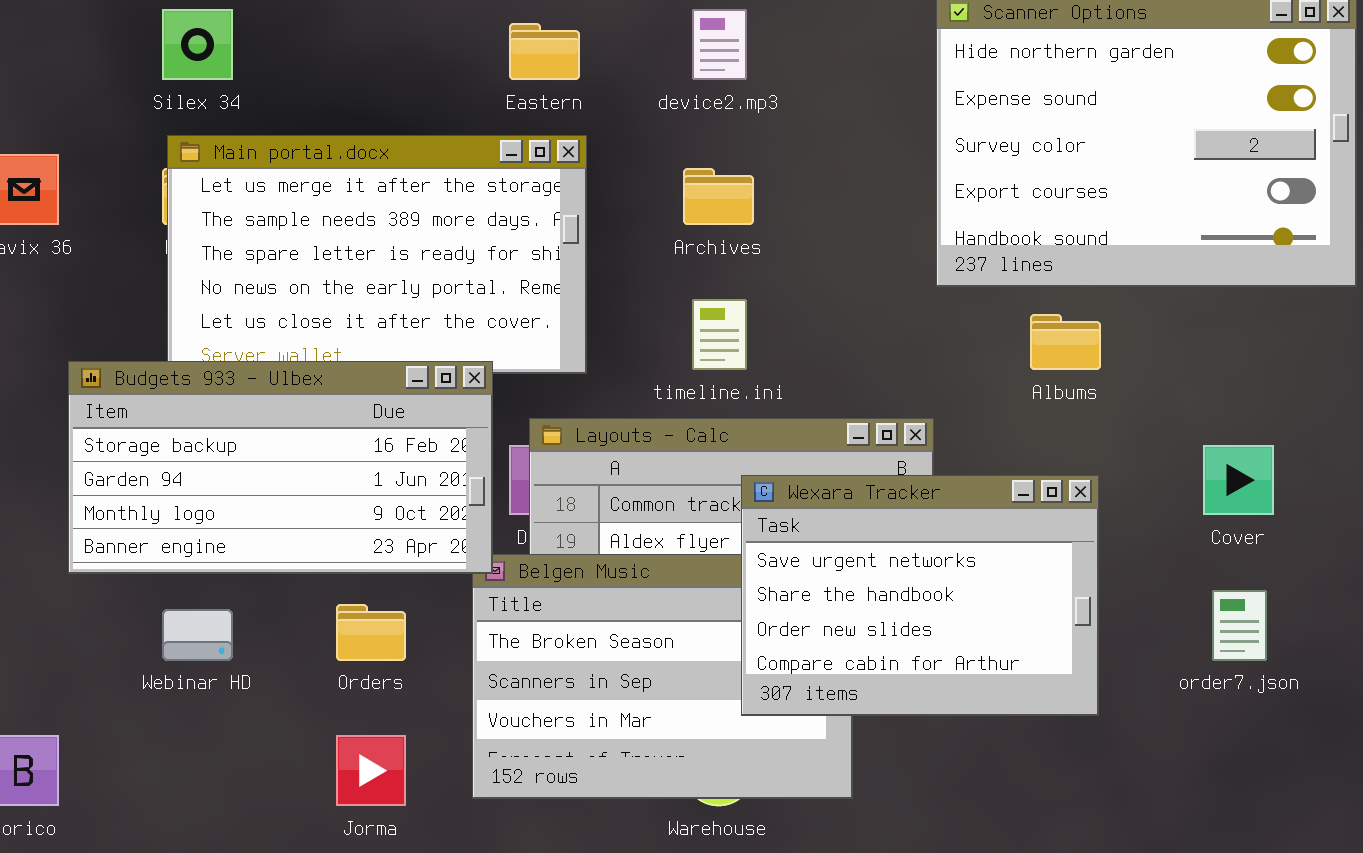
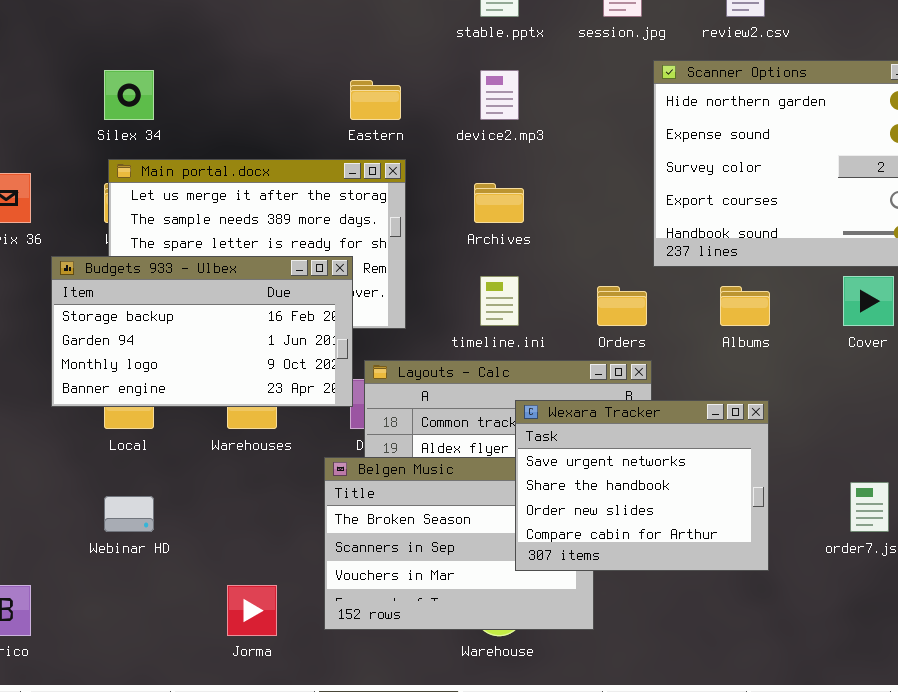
Budgets 933 - Ulbex: [68,361,493,574] -> [51,256,353,407], moved
Cover: [1203,445,1274,515] -> [843,276,894,326], moved
Orders: [336,604,406,661] -> [597,286,647,326], moved

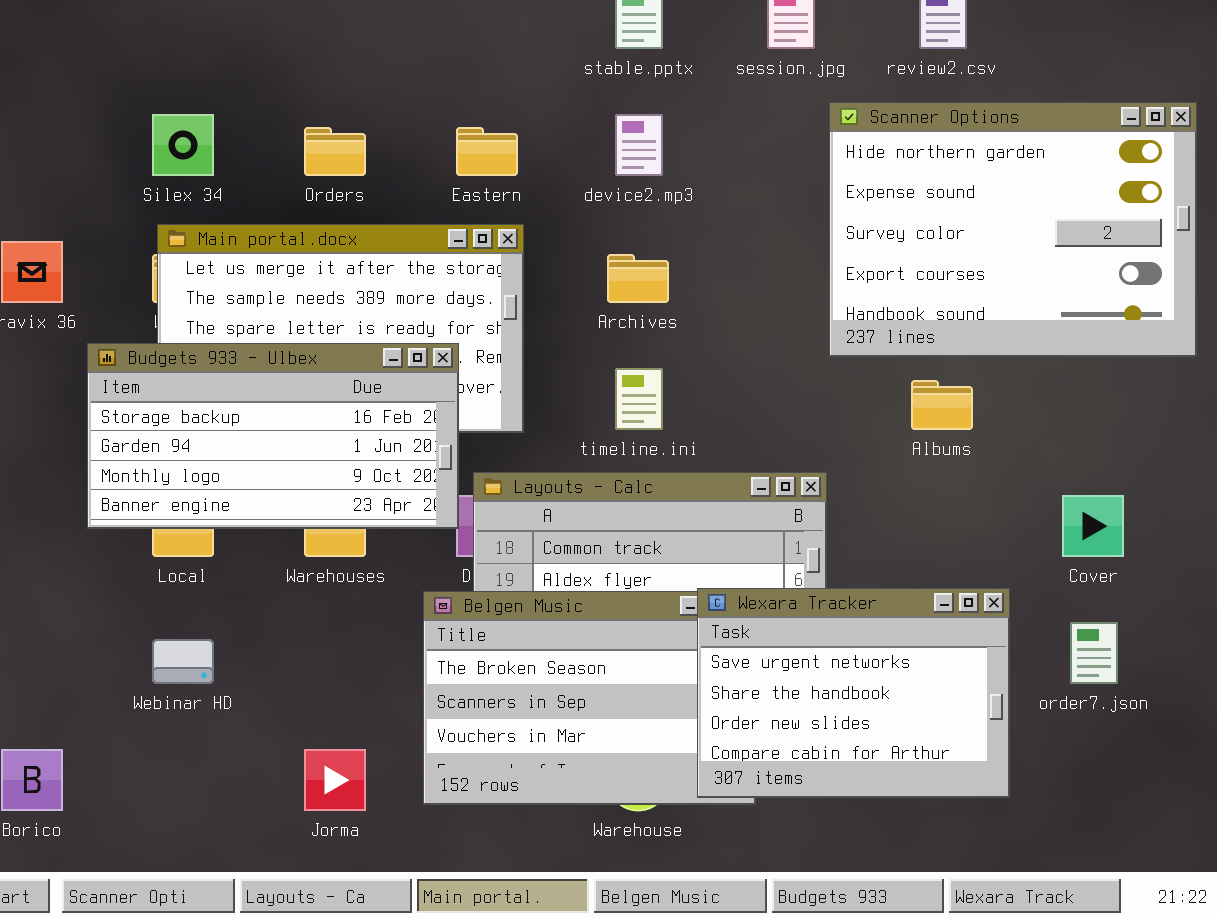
Cover: [843,276,894,326] -> [1062,495,1124,557], moved
Orders: [597,286,647,326] -> [304,127,366,176], moved
Wexara Tracker: [515,400,769,571] -> [697,588,1010,798], moved

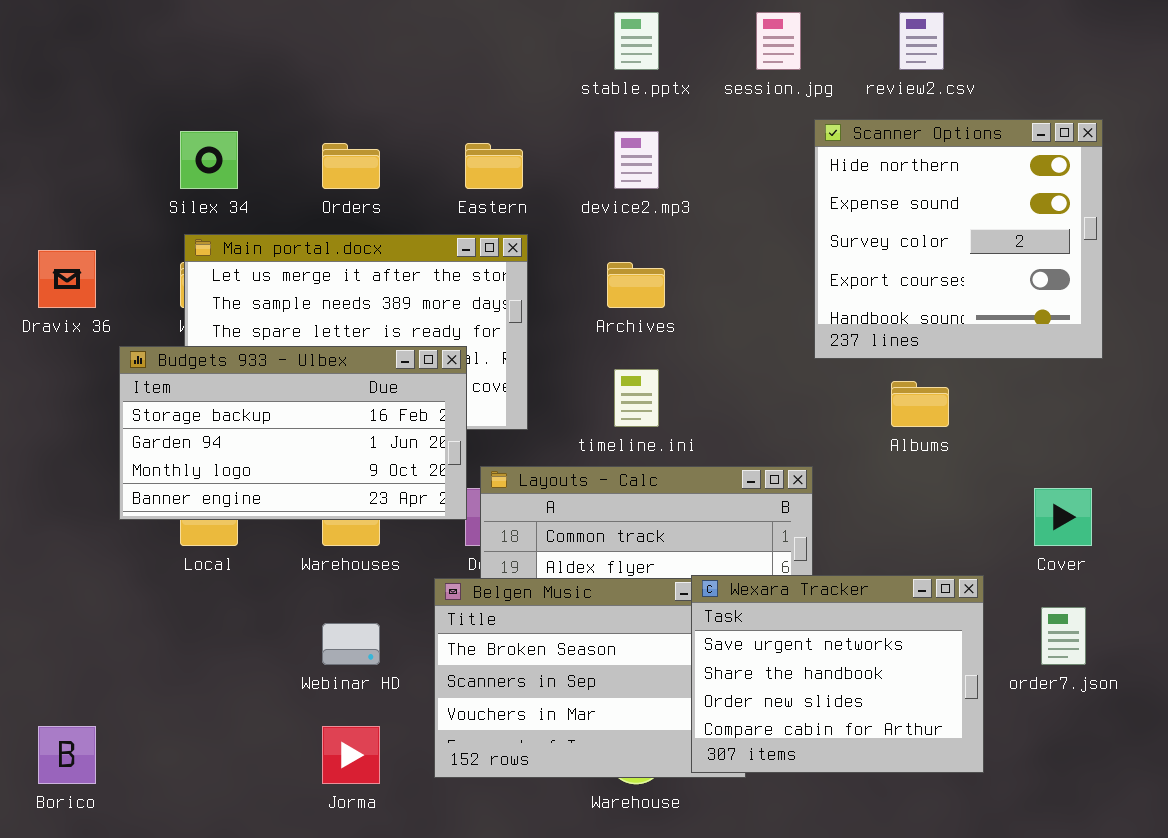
Scanner Options: [829,102,1197,357] -> [814,119,1103,359], resized
Webinar HD: [152,639,214,684] -> [322,623,380,665], moved

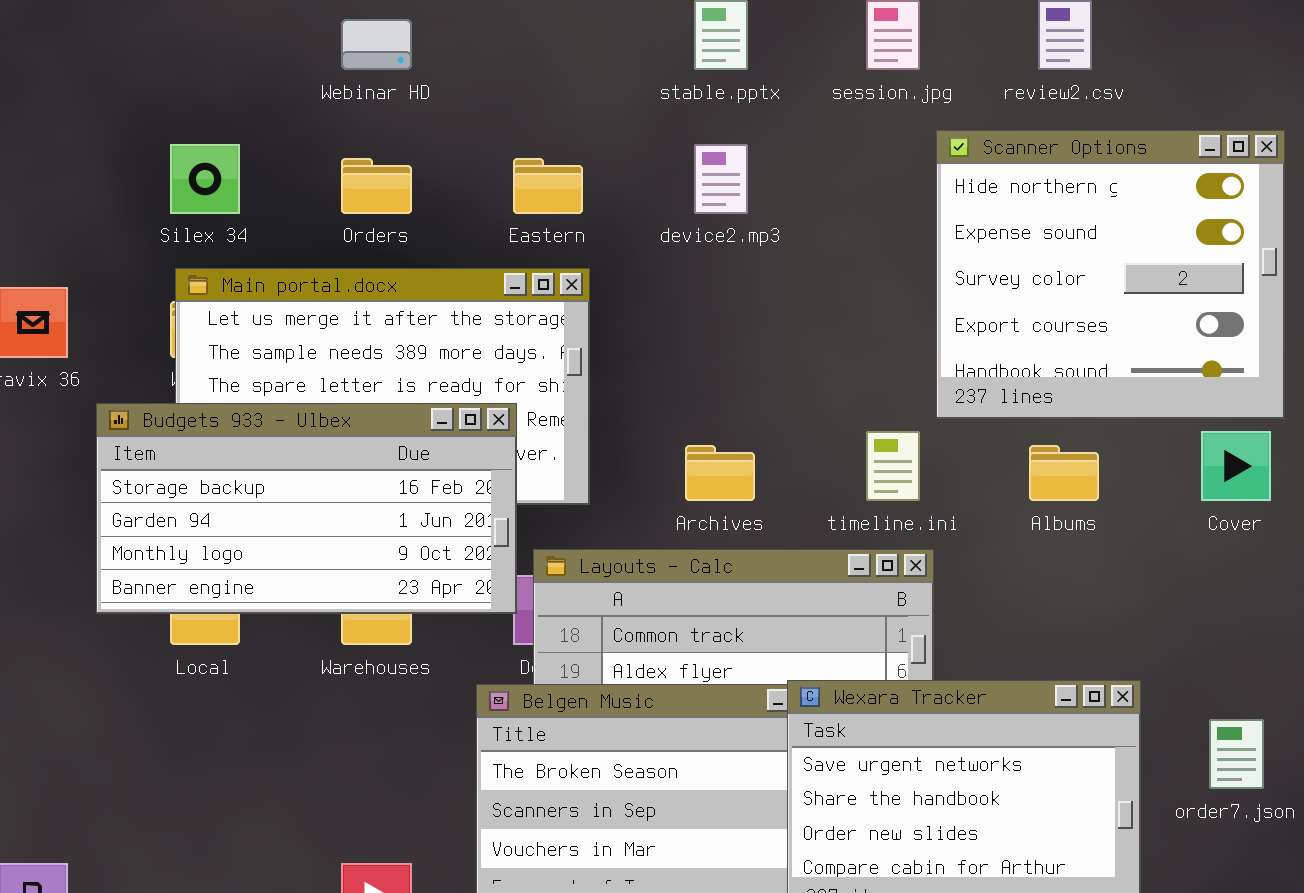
Archives: [607,262,665,308] -> [685,445,755,501], moved
timeline.ini: [614,369,659,427] -> [866,431,920,501], moved
Cover: [1034,488,1092,546] -> [1201,431,1271,501], moved
Webinar HD: [322,623,380,665] -> [341,19,412,70], moved

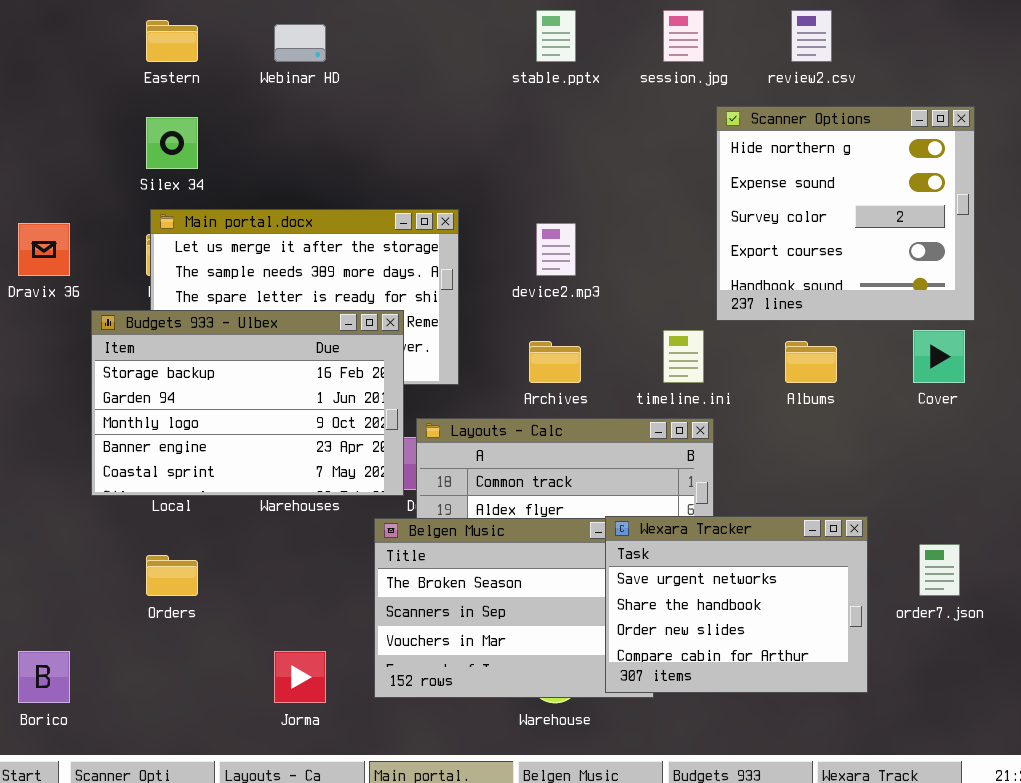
device2.mp3: [694,144,748,214] -> [536,223,576,276], moved
Orders: [341,158,412,214] -> [146,555,198,596], moved
Eastern: [513,158,583,214] -> [146,20,198,62], moved
Budgets 933 - Ulbex: [96,403,517,614] -> [91,310,404,496], resized

